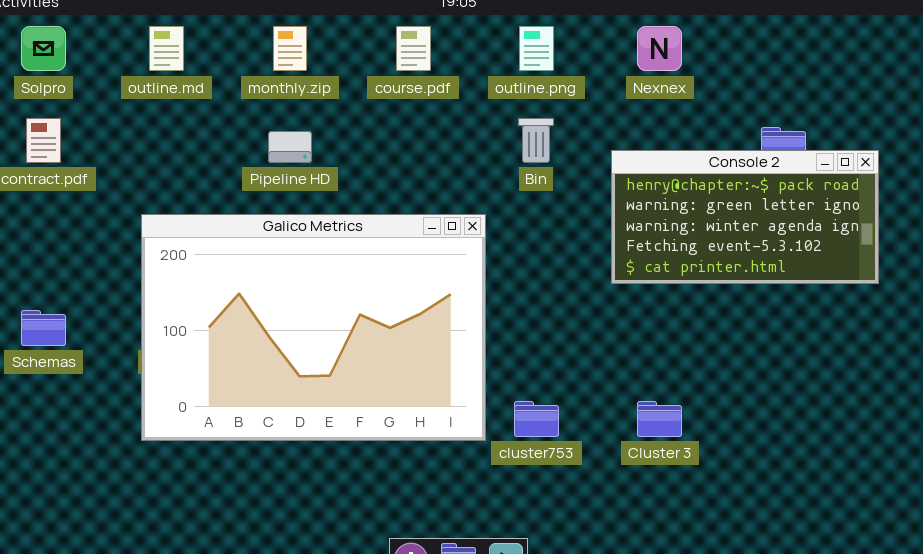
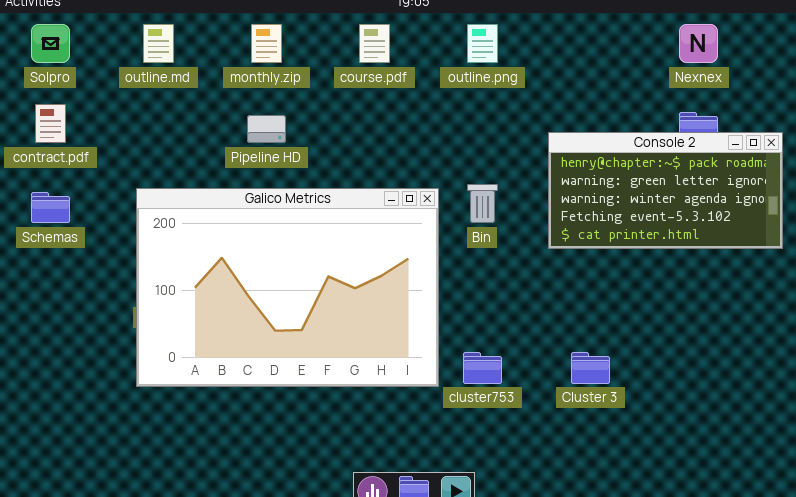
Nexnex: [637,26,682,71] -> [679,24,718,63], moved
Bin: [518,118,554,163] -> [467,184,498,223], moved
Schemas: [21,310,66,346] -> [31,192,70,223], moved

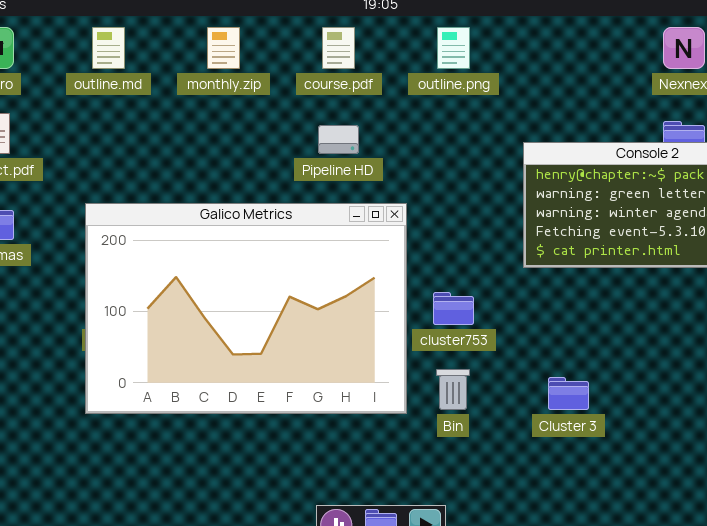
Pipeline HD: [247,115,286,143] -> [318,125,359,154], moved
Bin: [467,184,498,223] -> [436,369,470,410], moved
cluster753: [463,352,502,384] -> [433,292,474,325], moved

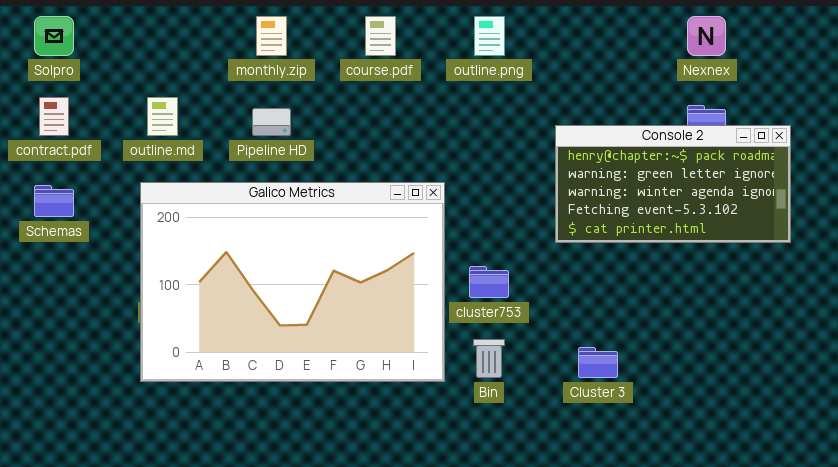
outline.md: [92,27,125,69] -> [147,97,178,136], moved
Pipeline HD: [318,125,359,154] -> [252,108,291,136], moved

